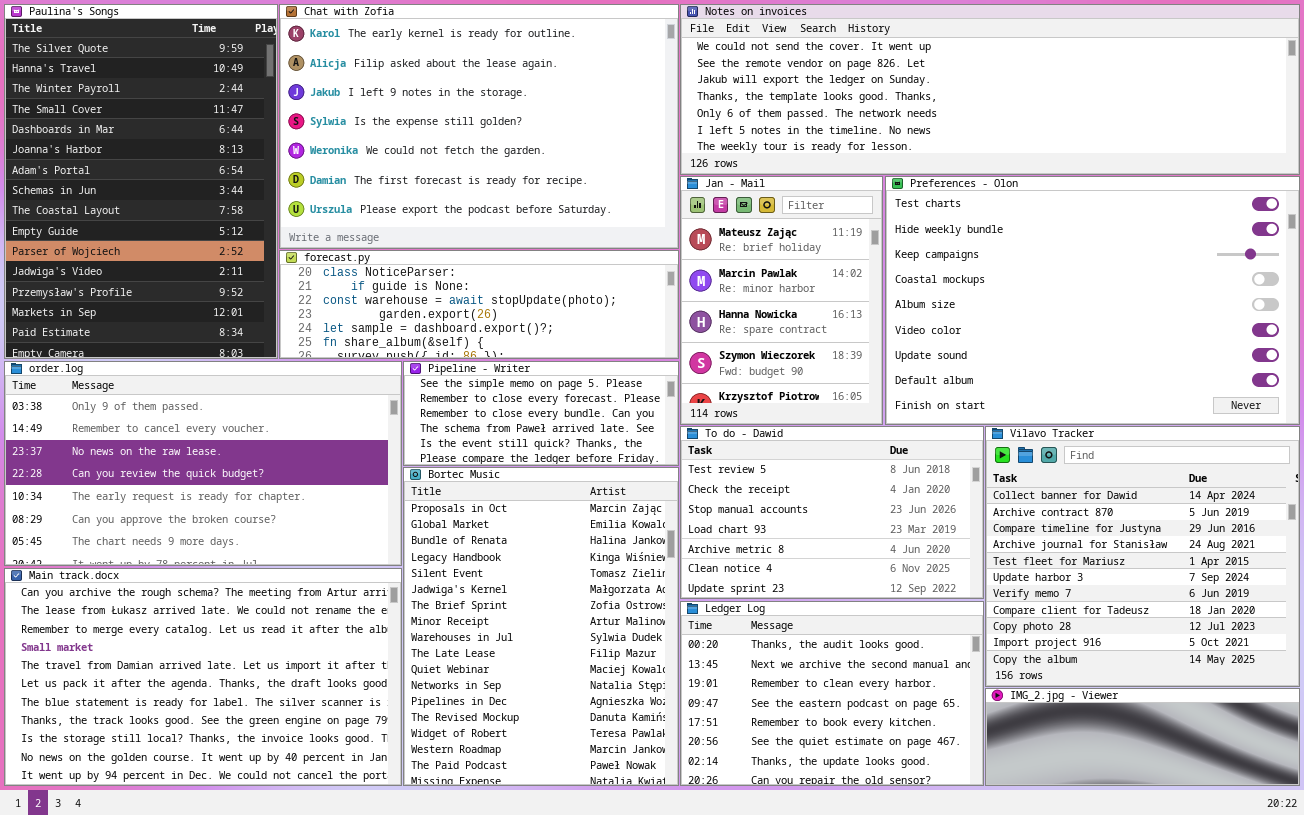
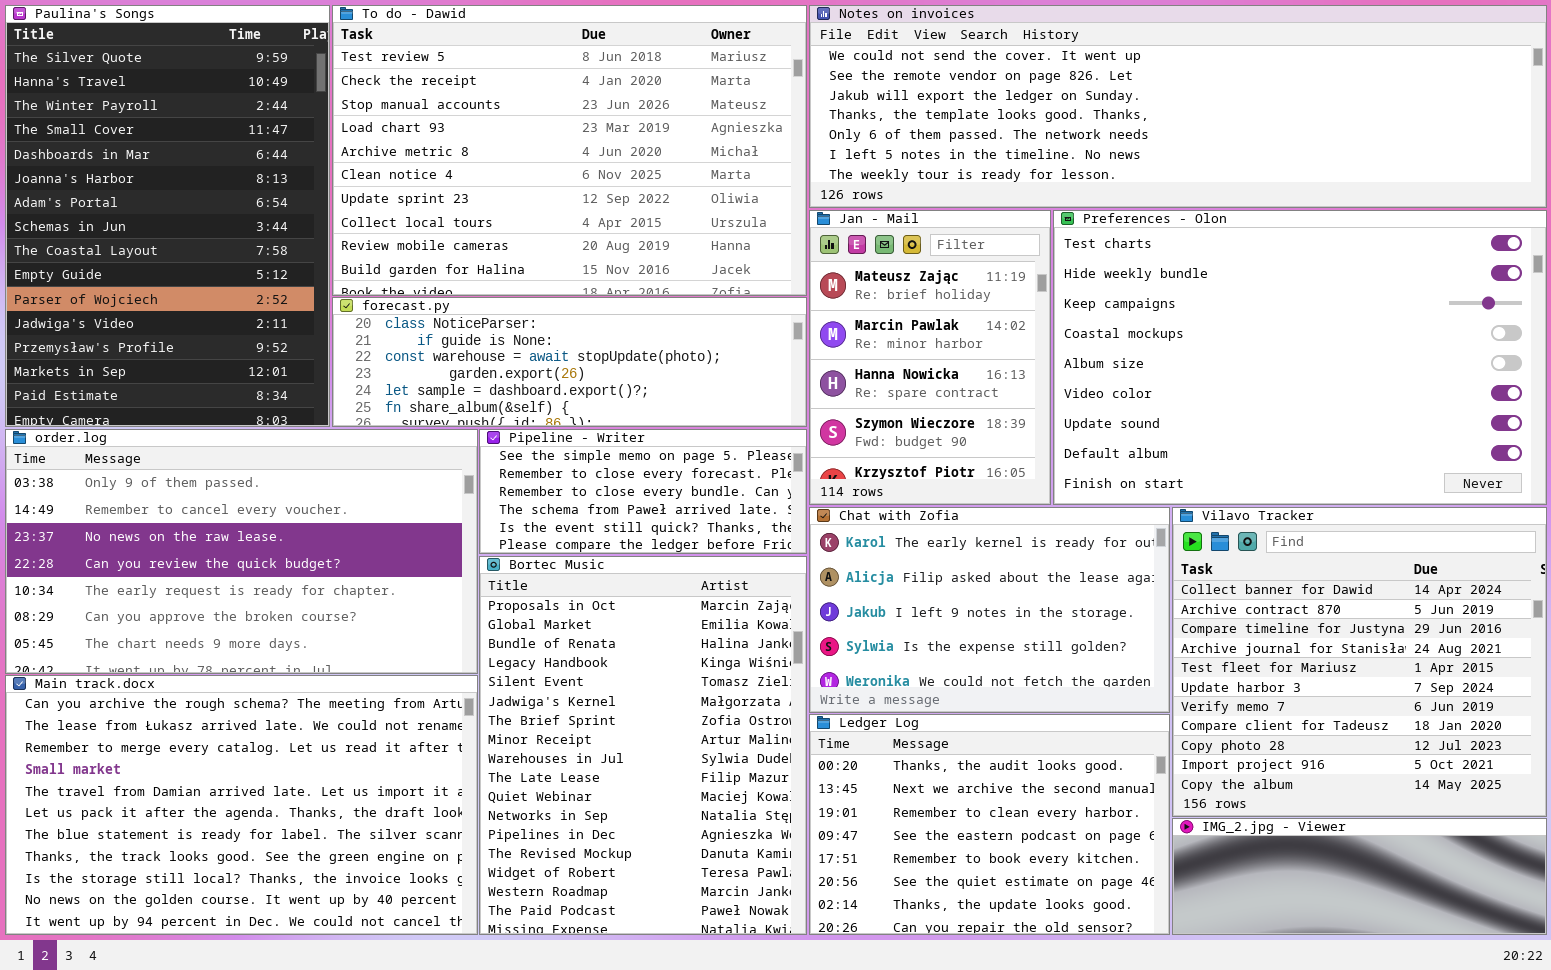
Chat with Zofia: [279,4,679,249] -> [809,507,1170,713], moved, resized
To do - Dawid: [680,426,984,599] -> [332,5,807,296], moved, resized

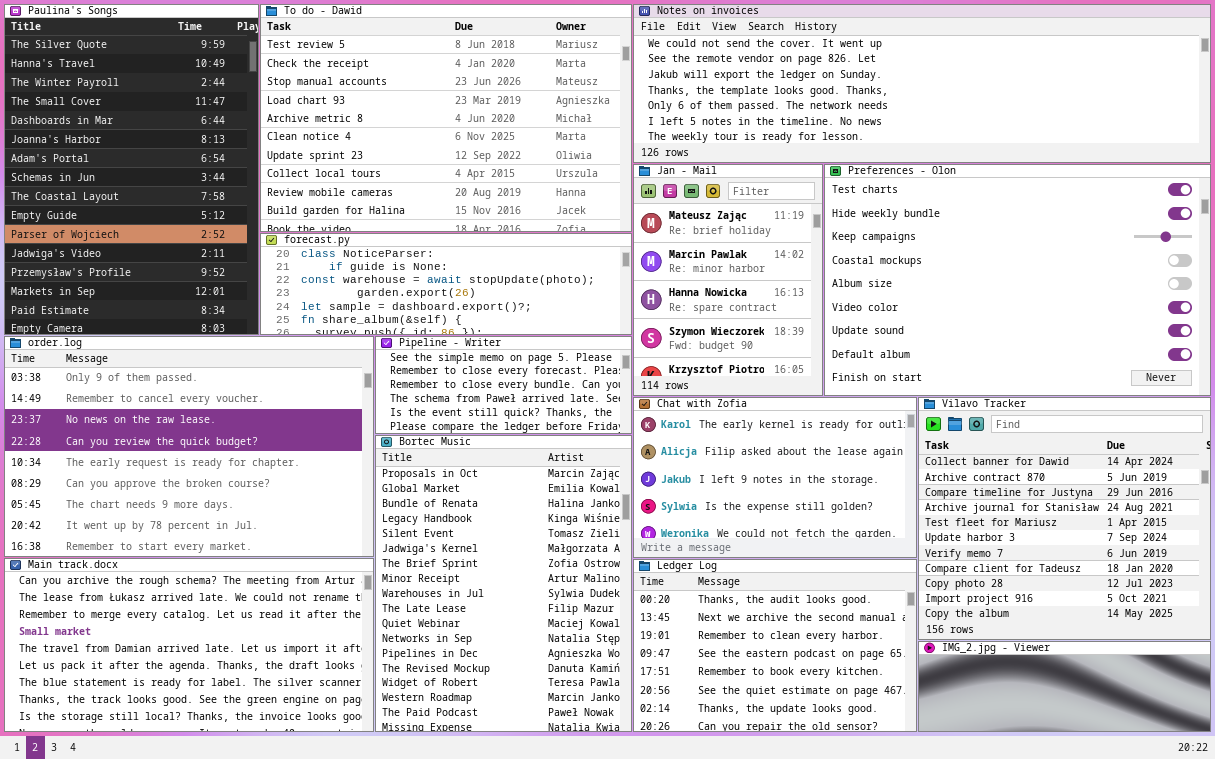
order.log: [5,429,478,674] -> [4,336,374,557], resized
Main track.docx: [5,675,478,935] -> [4,558,374,732], resized

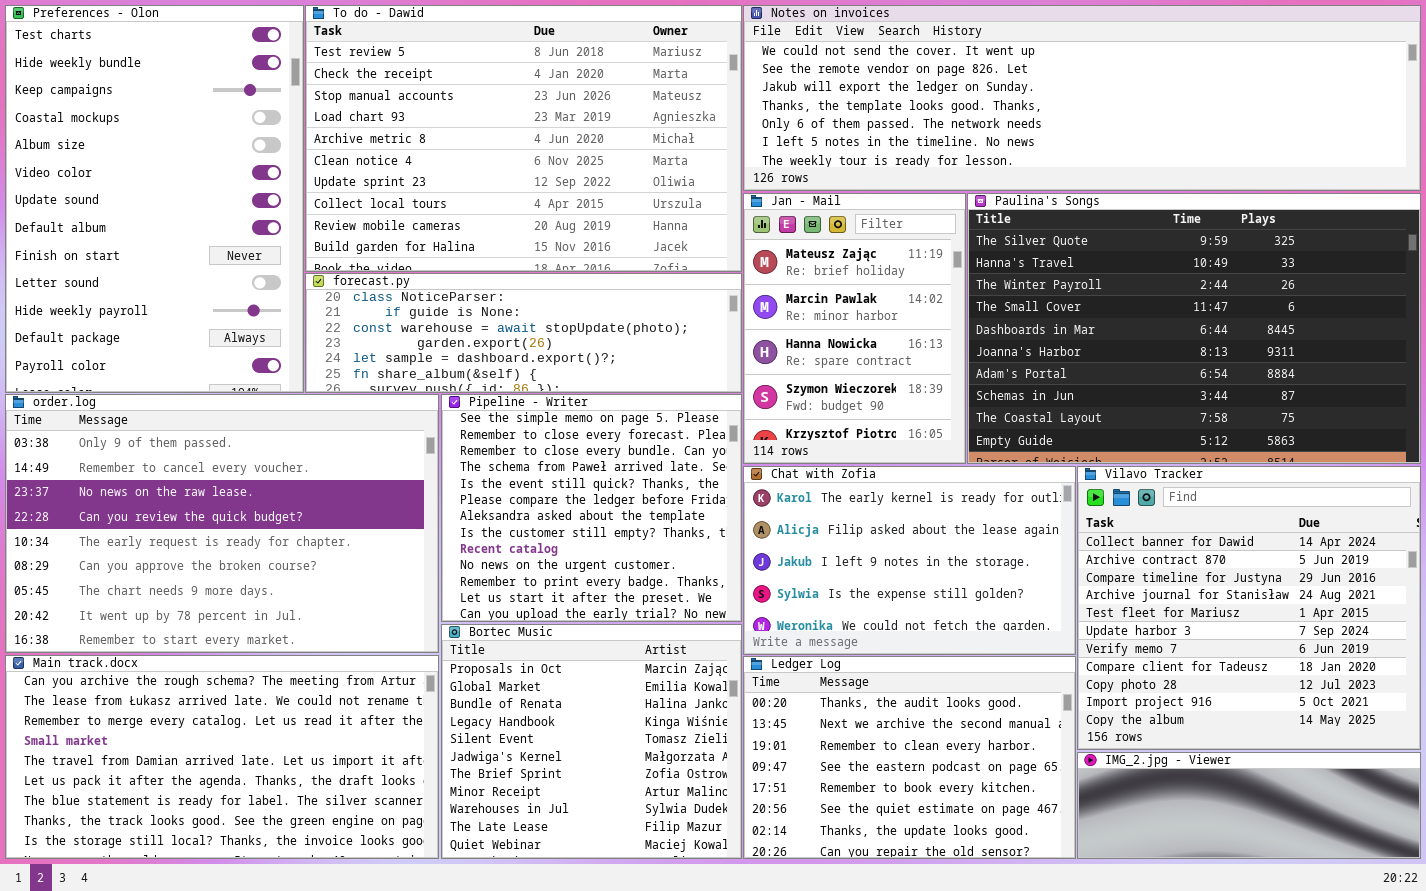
Paulina's Songs: [4,4,259,335] -> [967,193,1421,464], moved, resized
Preferences - Olon: [824,164,1211,396] -> [5,5,304,393], moved, resized
Pipeline - Writer: [375,336,632,434] -> [441,394,742,622], resized
Bortec Music: [375,435,632,732] -> [441,624,742,859], resized

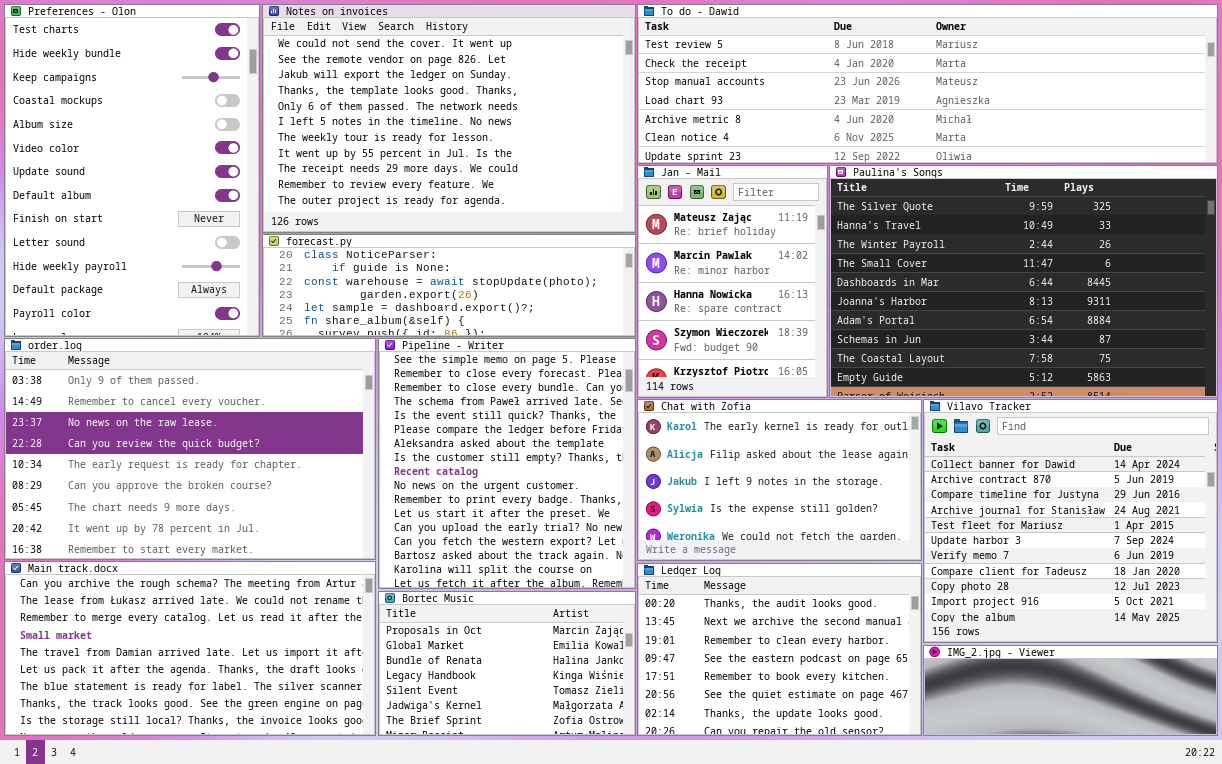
To do - Dawid: [305,5,742,272] -> [637,4,1218,164], moved, resized
Notes on invoices: [743,5,1421,191] -> [262,4,636,233], moved, resized
Pipeline - Writer: [441,394,742,622] -> [378,338,636,589], resized
Bortec Music: [441,624,742,859] -> [378,591,636,736], resized

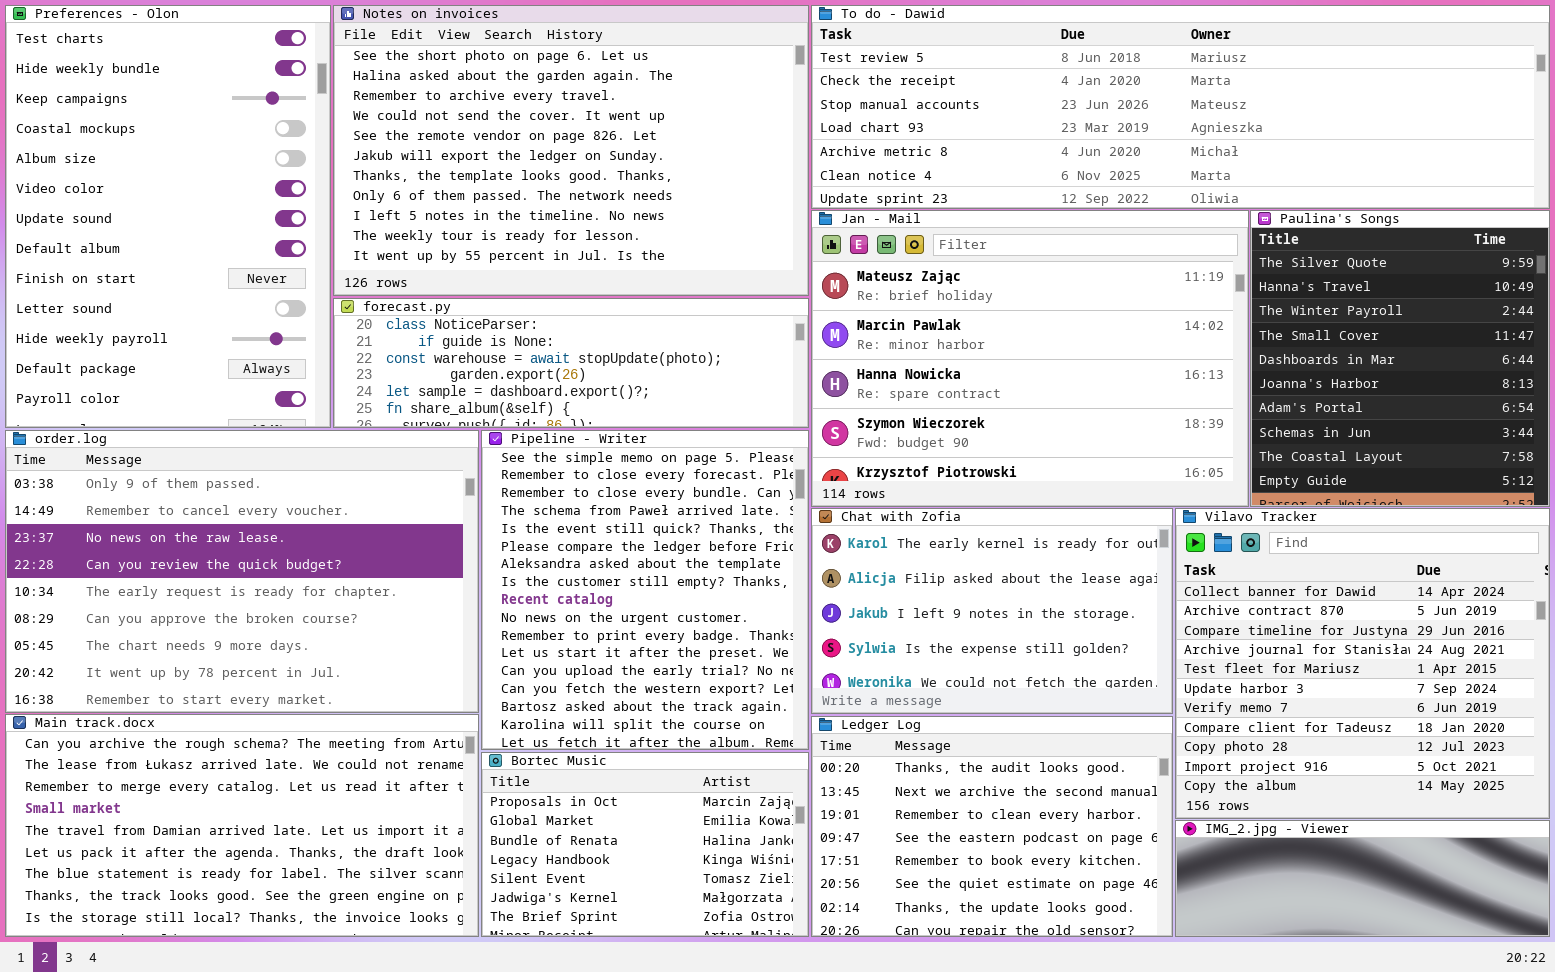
Notes on invoices: [262,4,636,233] -> [333,5,809,296], scrolled up 3 rows
Jan - Mail: [637,165,828,398] -> [811,210,1249,507], resized
Paulina's Songs: [829,165,1218,398] -> [1250,210,1550,507], resized

